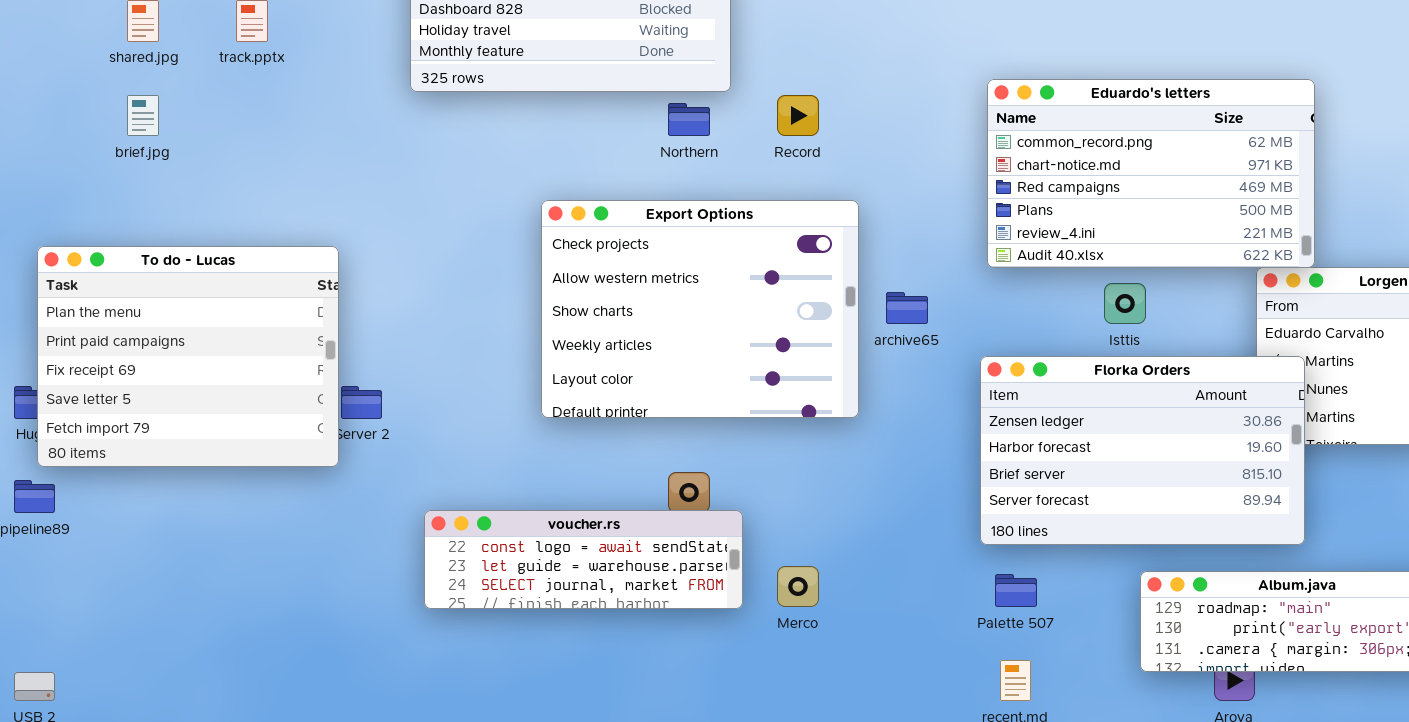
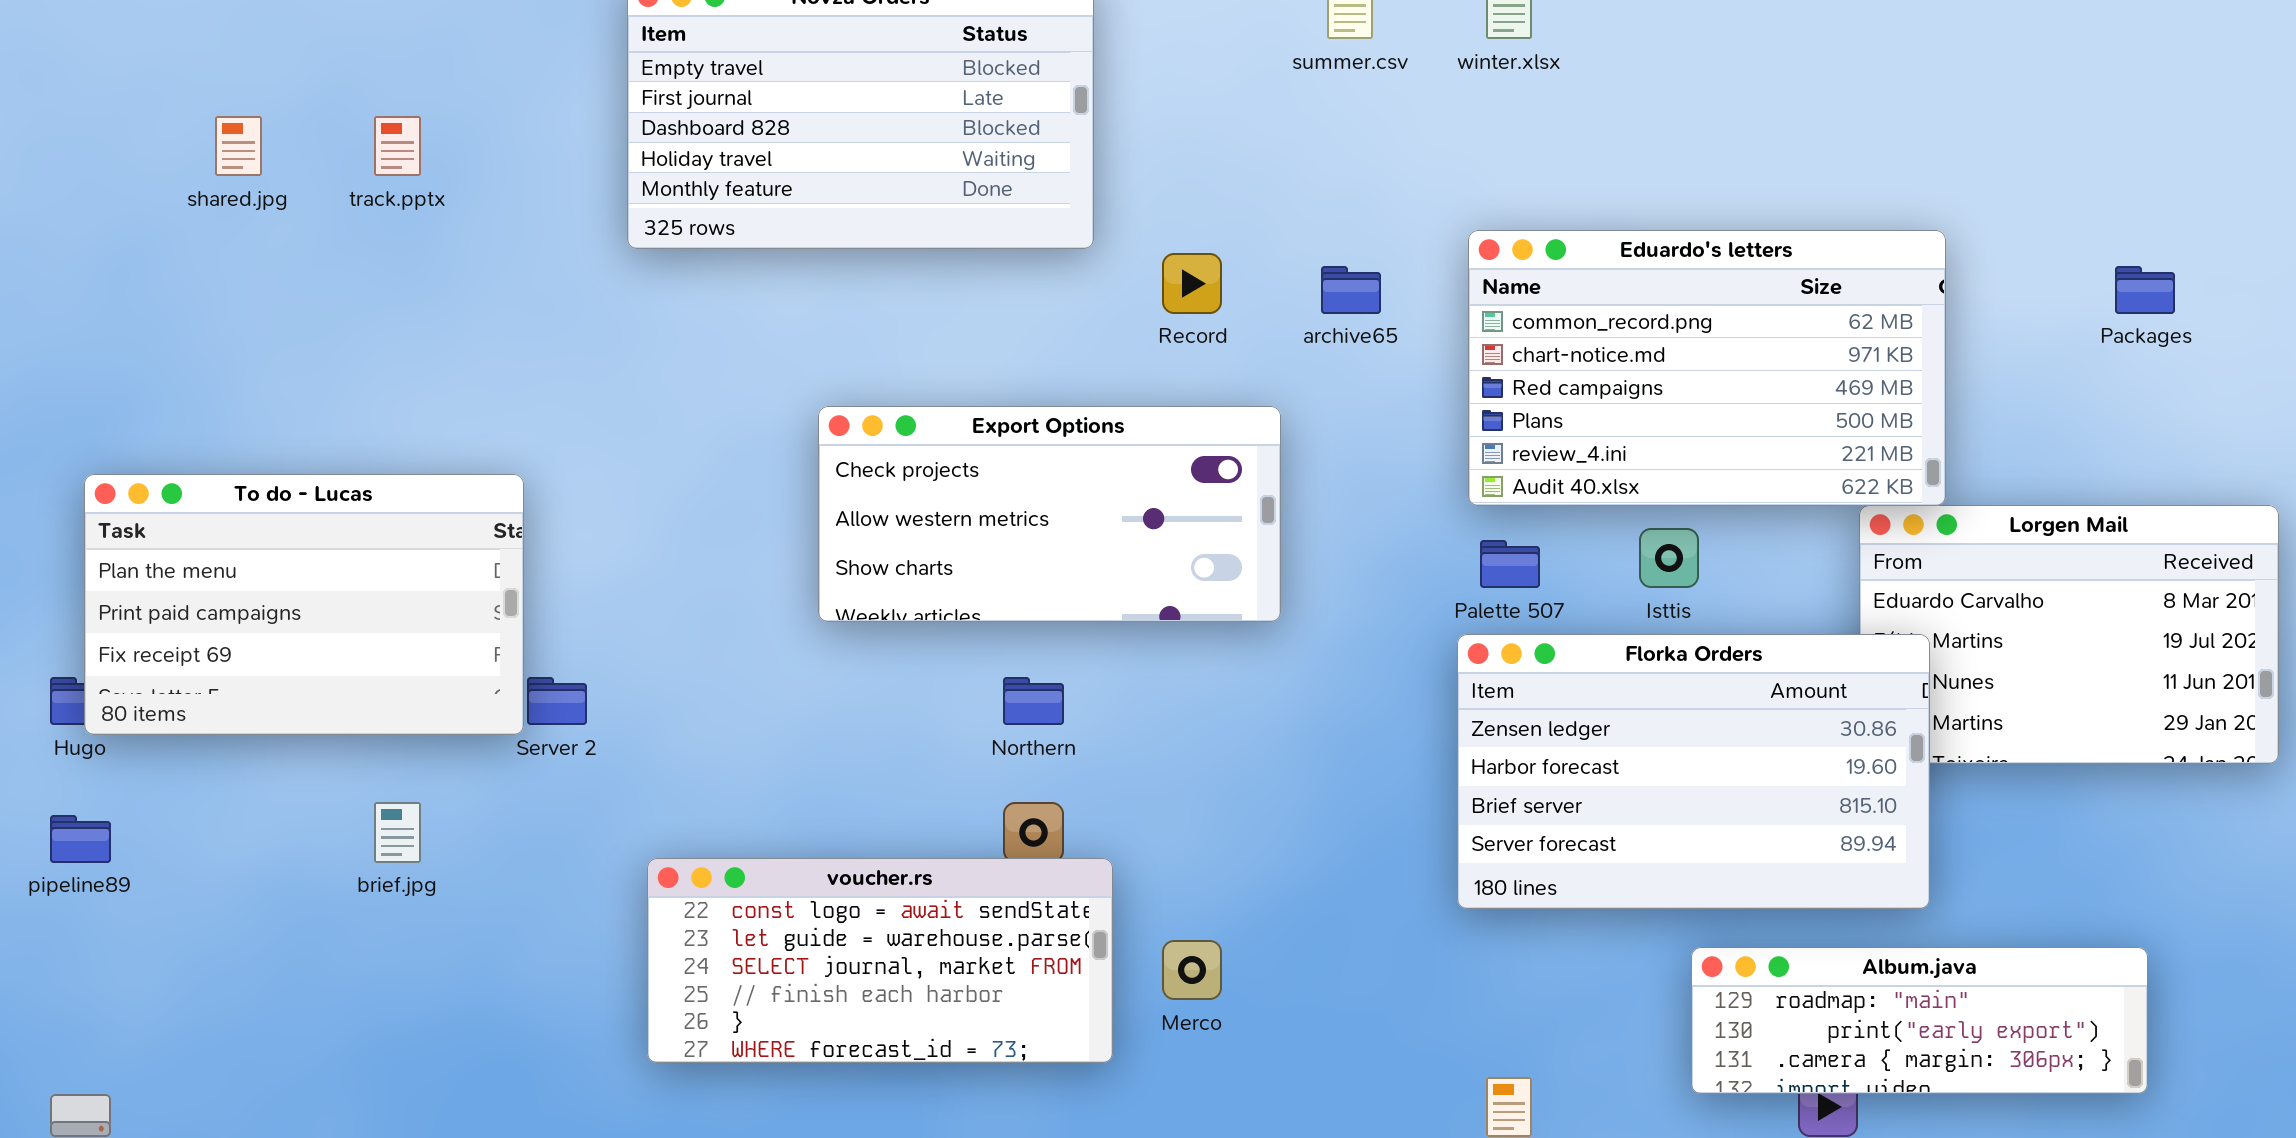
brief.jpg: [127,95,159,136] -> [374,802,421,863], moved
Northern: [668,103,710,136] -> [1003,677,1064,725], moved
Export Options: [541,200,859,418] -> [818,406,1281,622], resized
To do - Lucas: [37,246,339,467] -> [84,474,524,735], resized
archive65: [886,292,928,324] -> [1321,266,1381,314], moved
voucher.rs: [424,510,743,609] -> [647,858,1113,1063], resized
Palette 507: [995,574,1037,607] -> [1480,540,1540,588], moved

